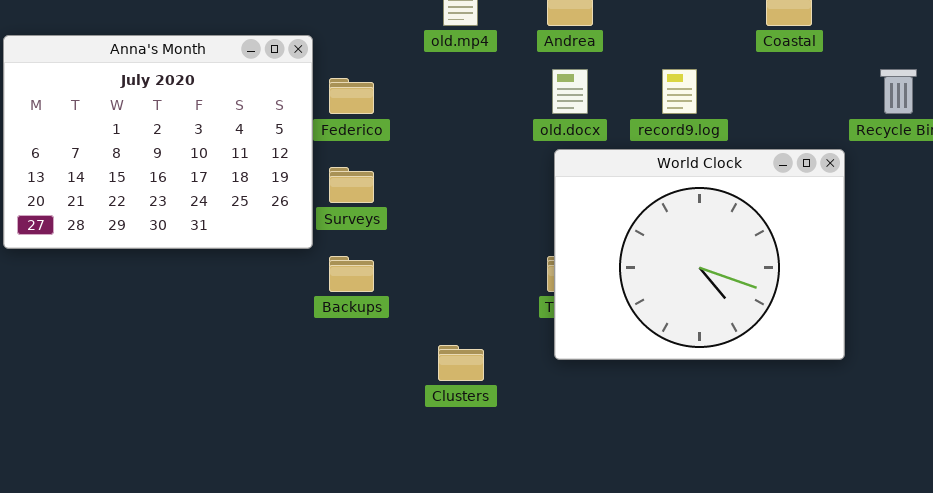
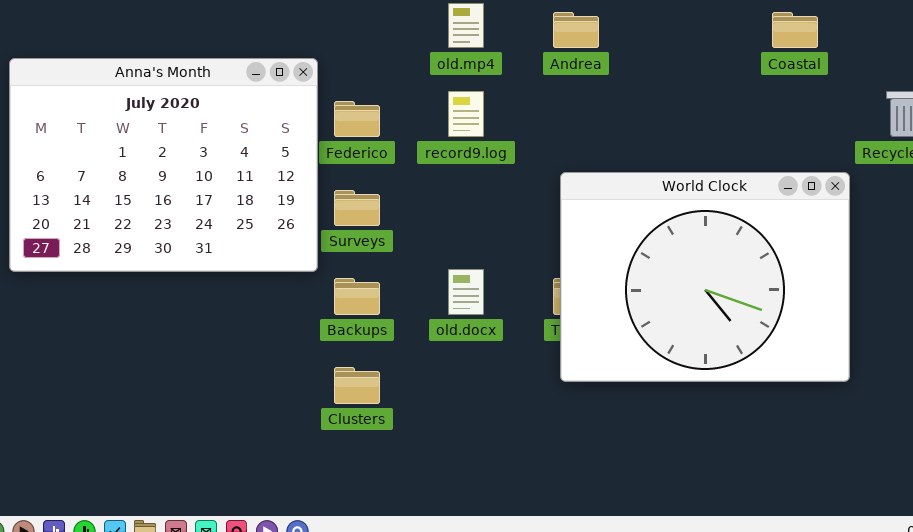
old.docx: [552,69,588,114] -> [448,269,484,315], moved
record9.log: [662,69,697,114] -> [448,91,484,137], moved
Clusters: [438,345,484,381] -> [334,367,380,404], moved

